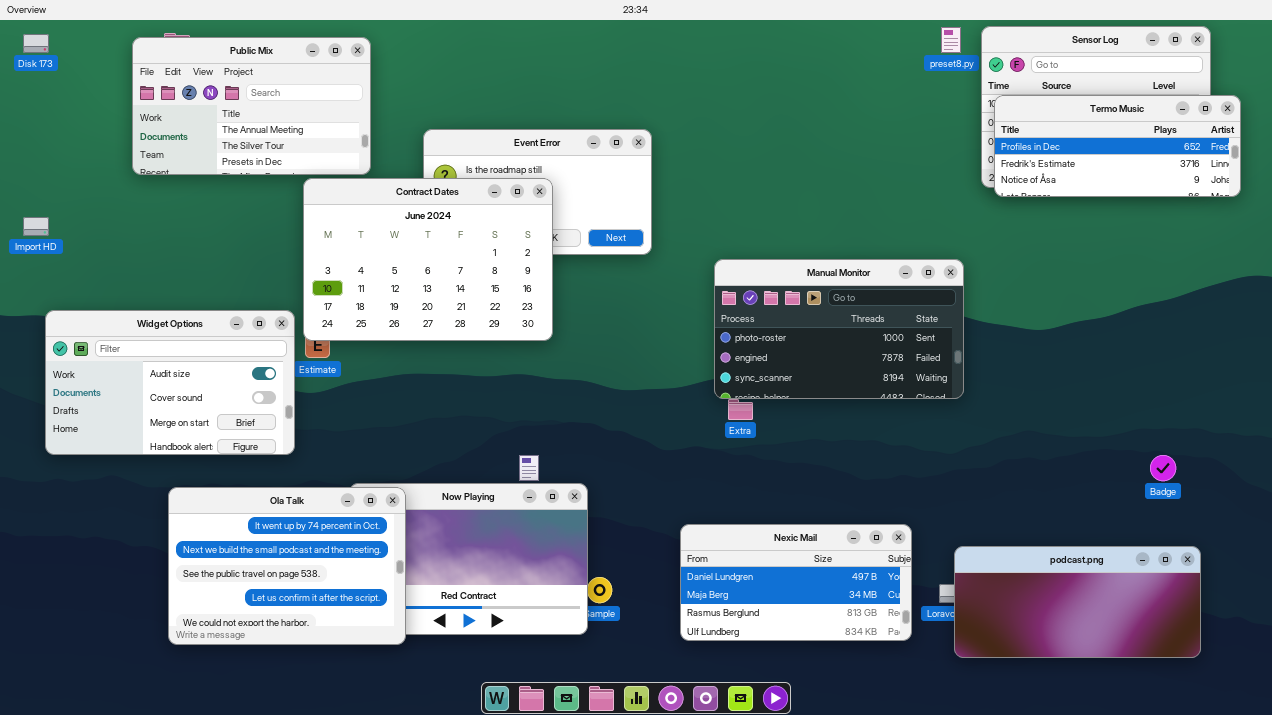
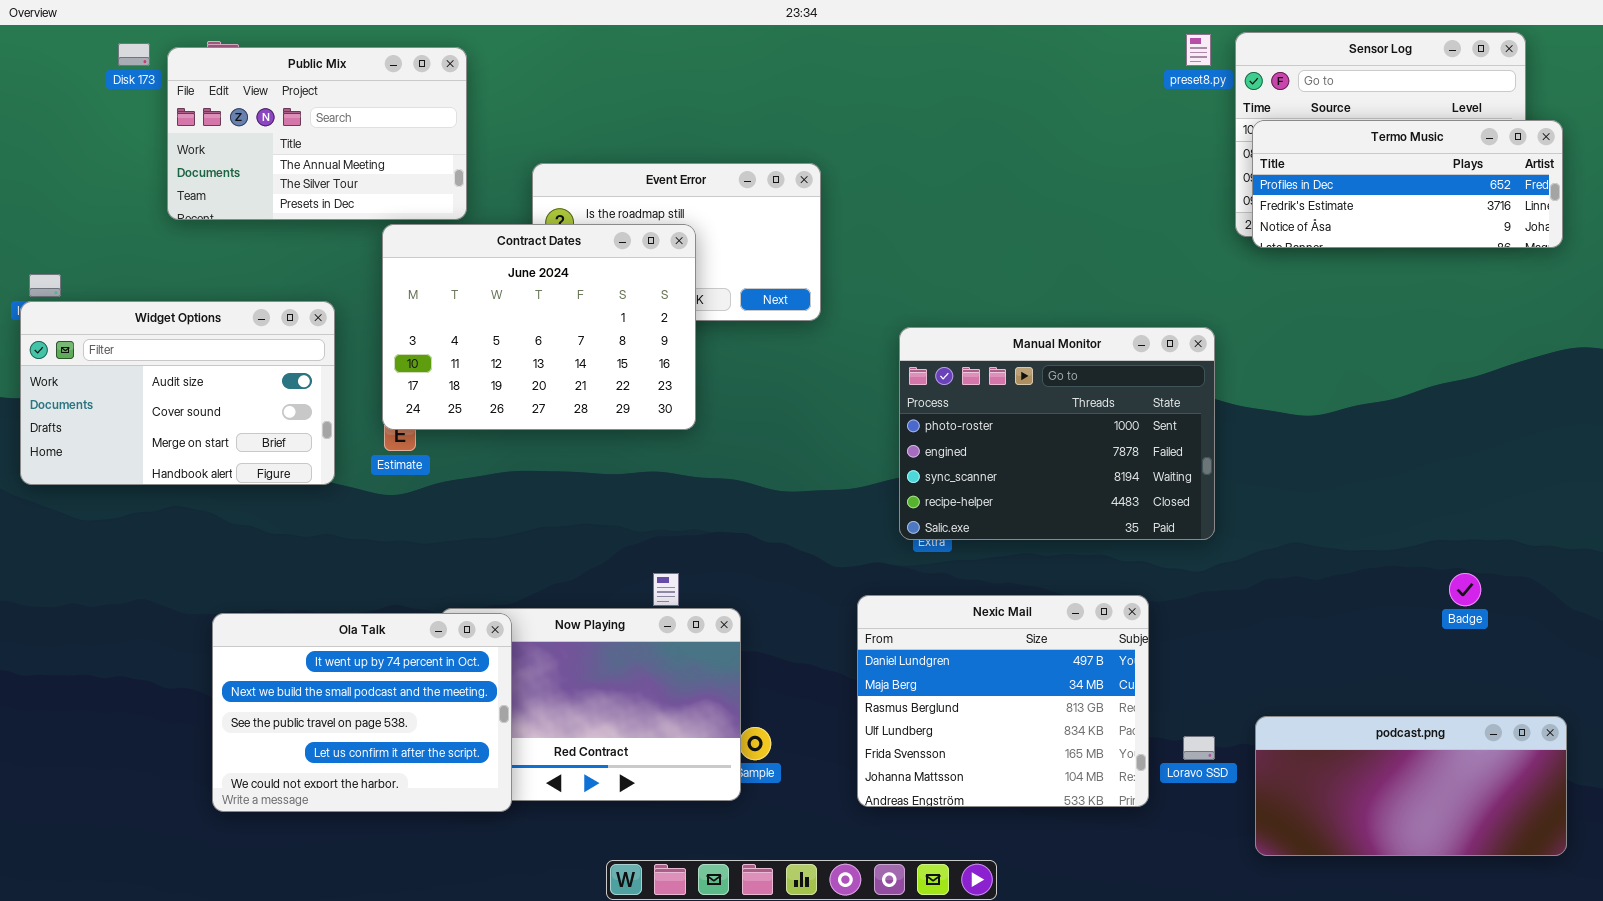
Disk 173: [23,34,49,53] -> [118,43,150,66], moved
Manual Monitor: [714,259,964,399] -> [899,327,1215,540], resized
Widget Options: [45,310,295,455] -> [20,301,335,485], moved
Nexic Mail: [680,524,912,641] -> [857,595,1149,807], resized
podcast.png: [954,546,1201,658] -> [1255,716,1567,856], moved

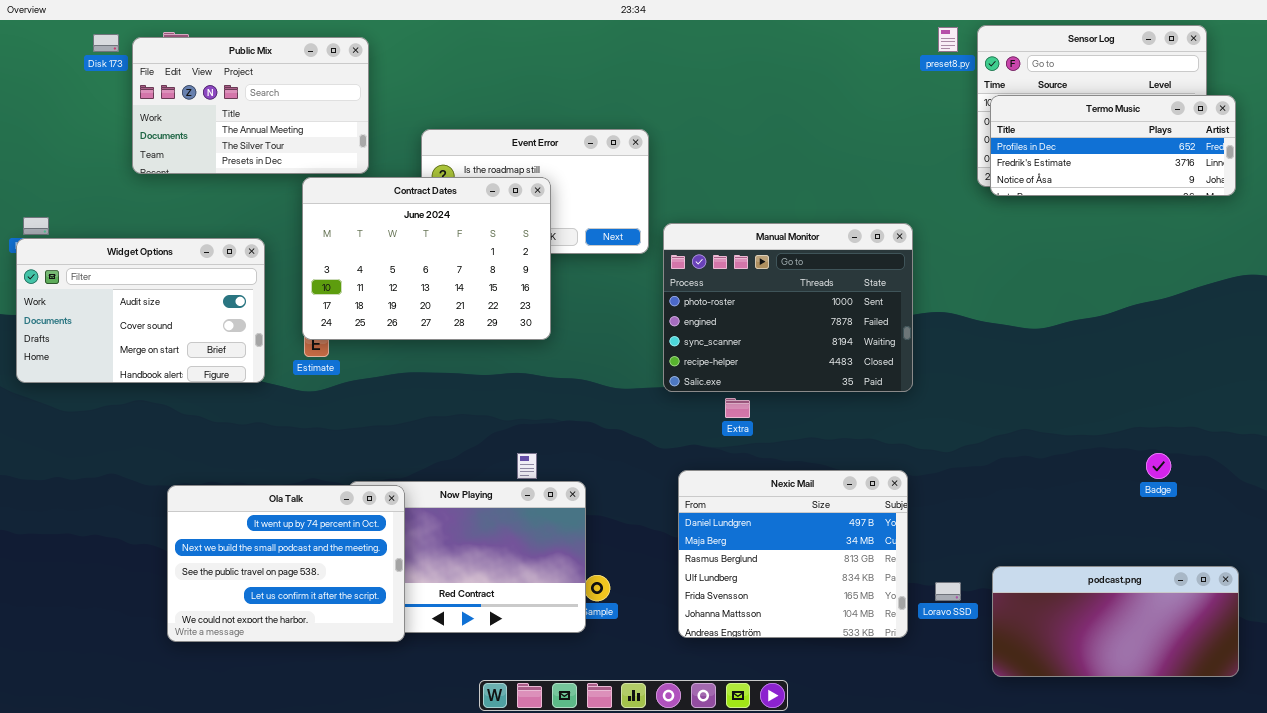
Manual Monitor: [899,327,1215,540] -> [663,223,913,392], moved

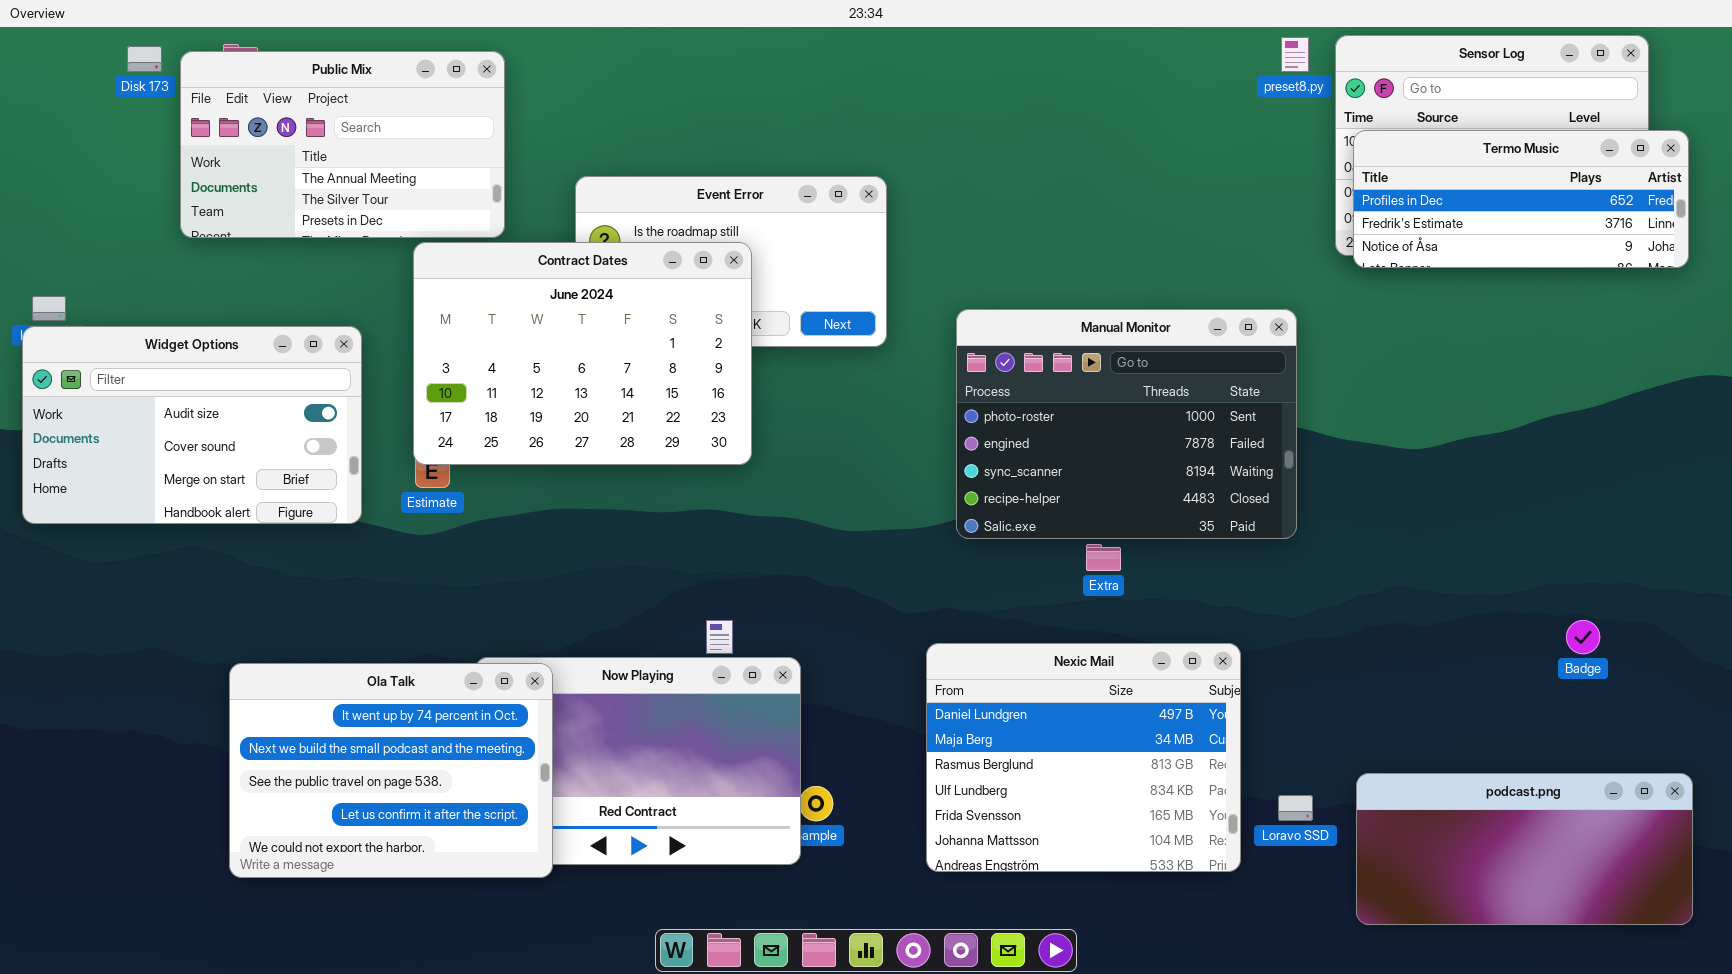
Manual Monitor: [663,223,913,392] -> [956,309,1297,539], moved
Extra: [725,398,750,418] -> [1086,544,1121,571], moved

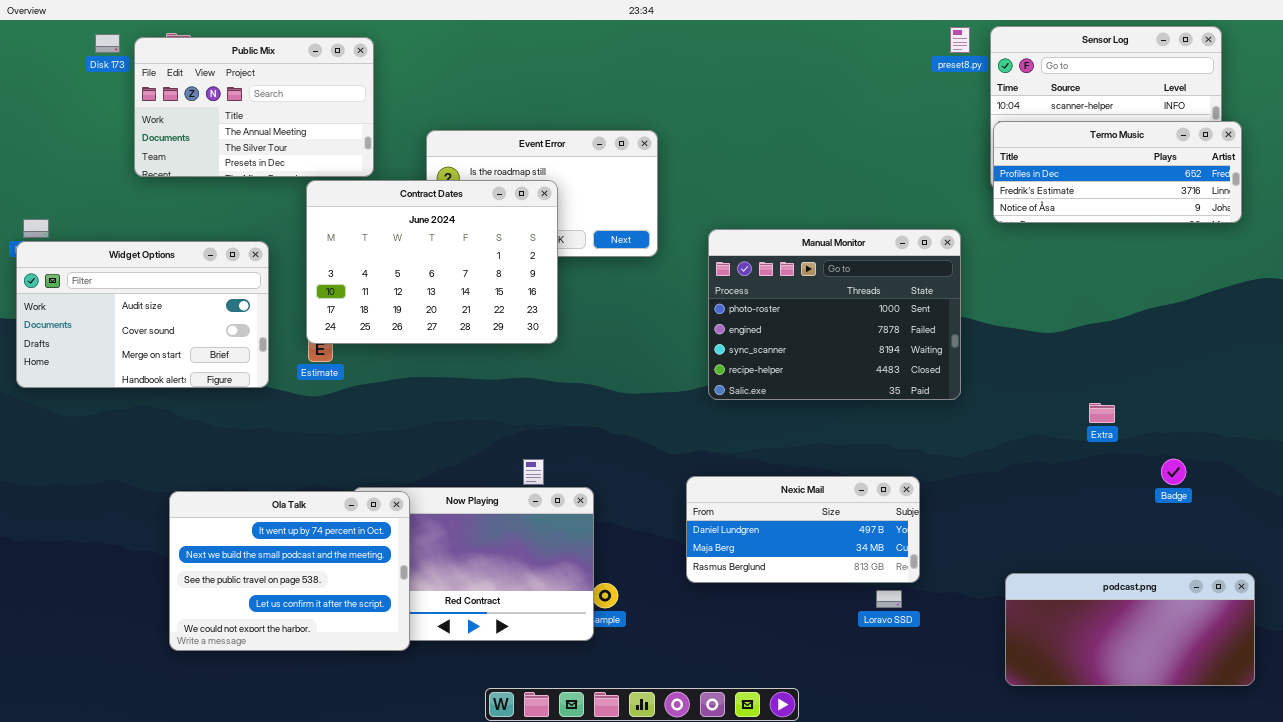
Termo Music: [1353,130,1689,268] -> [993,121,1242,223], moved
Extra: [1086,544,1121,571] -> [1089,403,1115,423], moved
Nexic Mail: [926,643,1241,872] -> [686,476,920,583], resized
Loravo SSD: [1278,795,1313,821] -> [876,590,902,608], moved

